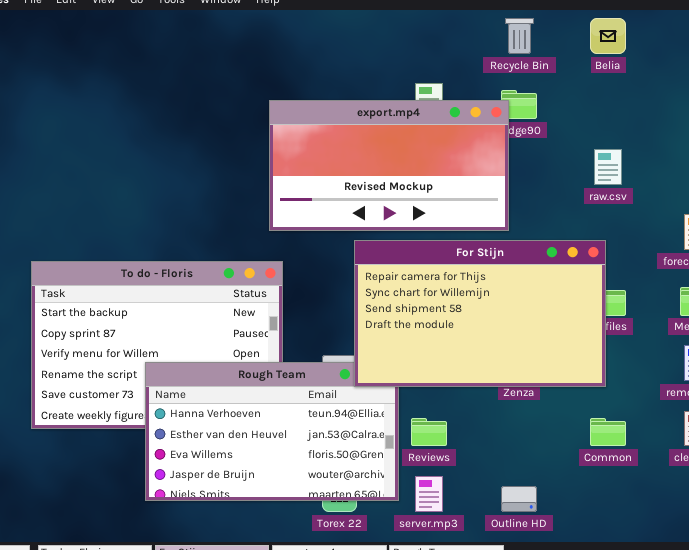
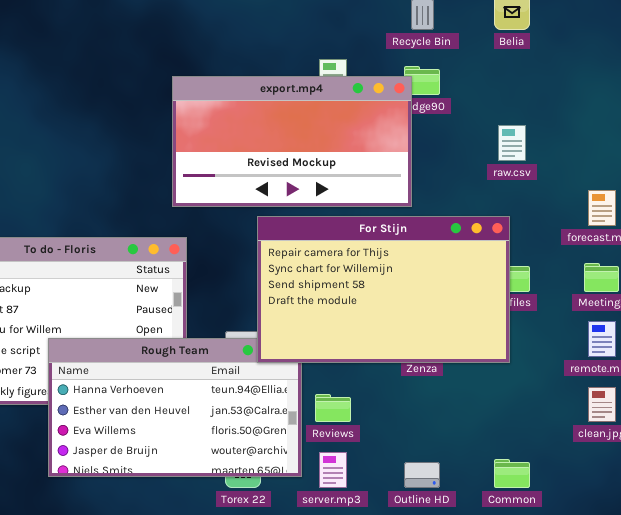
Common: [590,418,626,446] -> [494,459,530,488], moved

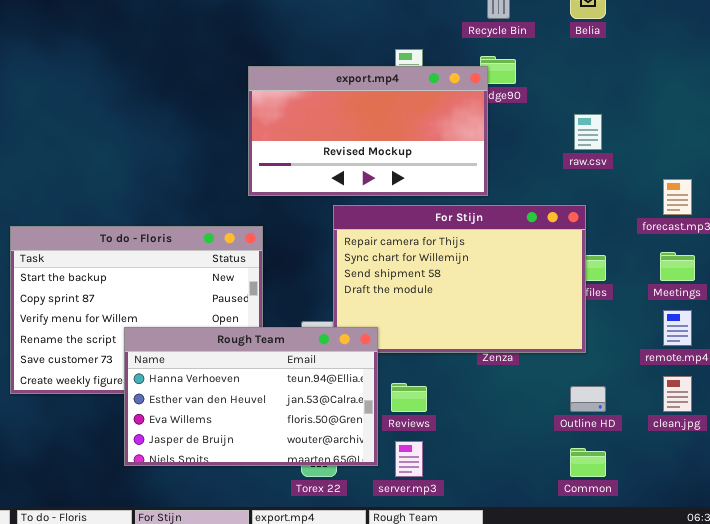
Rough Team: [48,338,302,477] -> [124,327,378,466], raised
Outline HD: [404,462,440,488] -> [570,386,606,412], moved

